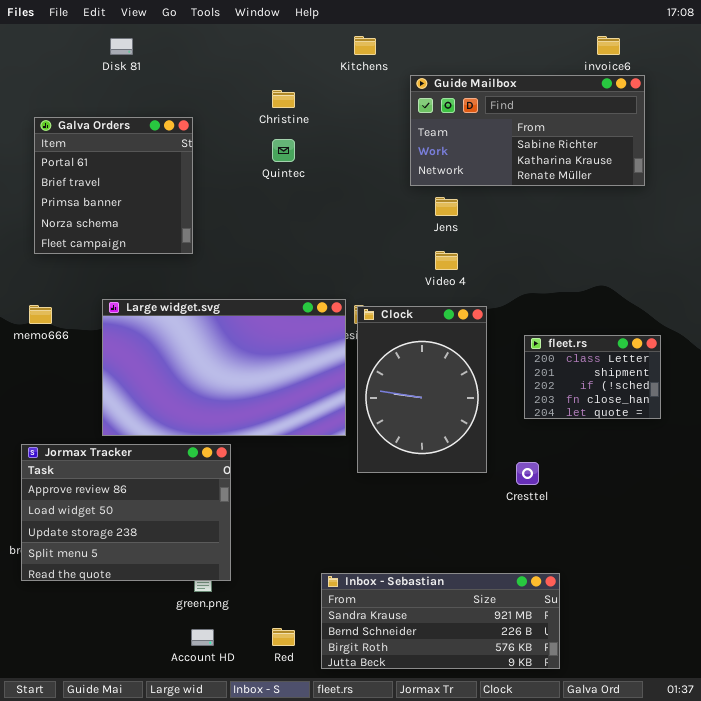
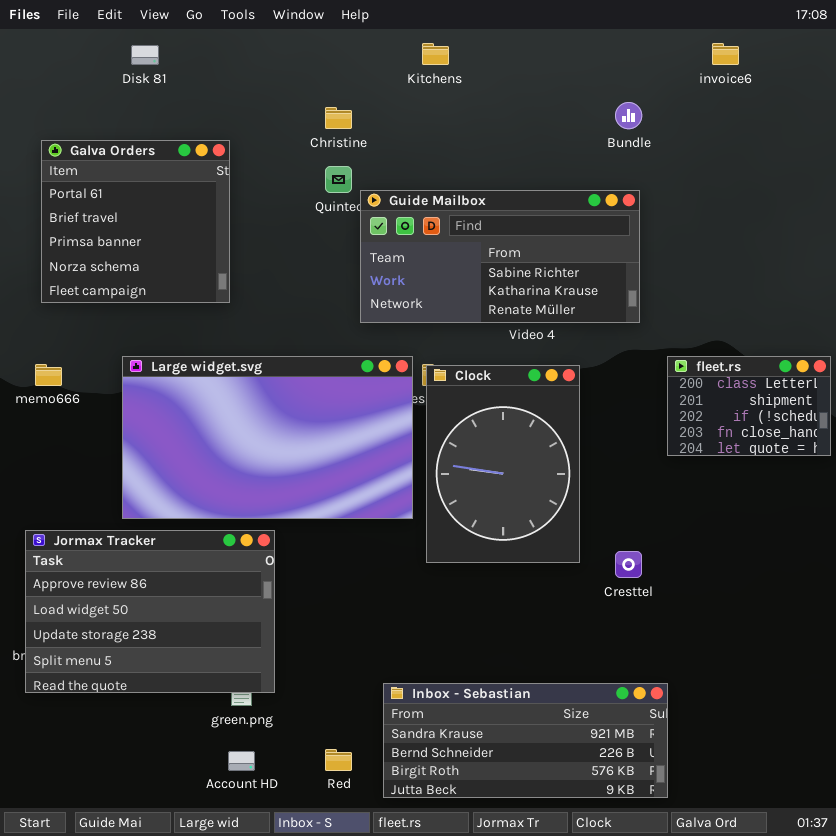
Guide Mailbox: [410,75,645,186] -> [360,190,640,323], moved
fleet.rs: [524,335,661,419] -> [667,356,831,456], moved

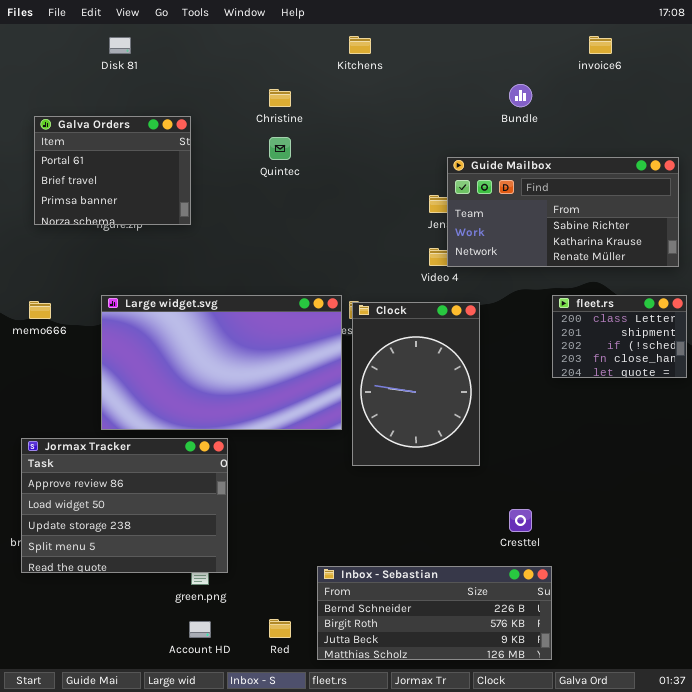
Galva Orders: [41,140,230,303] -> [34,116,191,225], resized
Guide Mailbox: [360,190,640,323] -> [447,157,679,267], moved
Cresttel: [615,551,642,578] -> [509,509,532,532], moved
Inbox - Sebastian: [383,683,668,798] -> [317,566,552,660], scrolled down 1 row

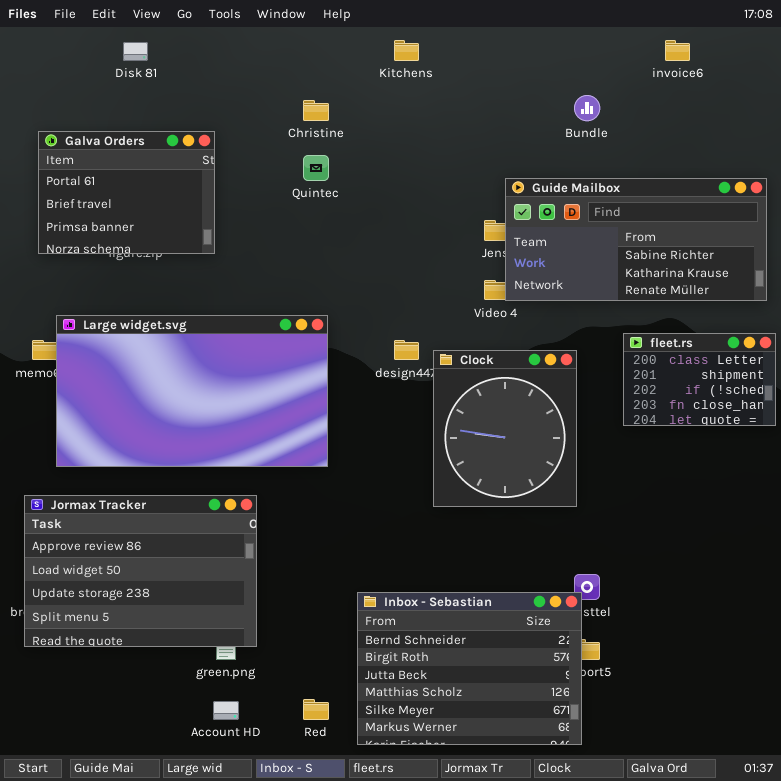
Large widget.svg: [101,295,342,430] -> [56,315,328,467], moved
Clock: [352,302,480,466] -> [433,350,577,507], moved, resized
Inbox - Sebastian: [317,566,552,660] -> [357,592,582,745], resized

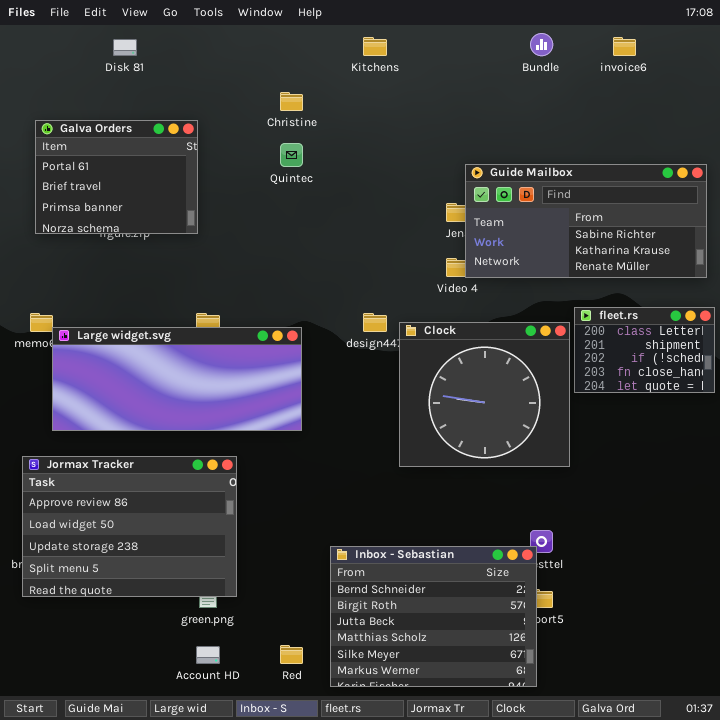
Bundle: [574,95,600,121] -> [530,33,553,56], moved
Large widget.svg: [56,315,328,467] -> [52,327,302,431], resized
Clock: [433,350,577,507] -> [399,322,570,467], resized

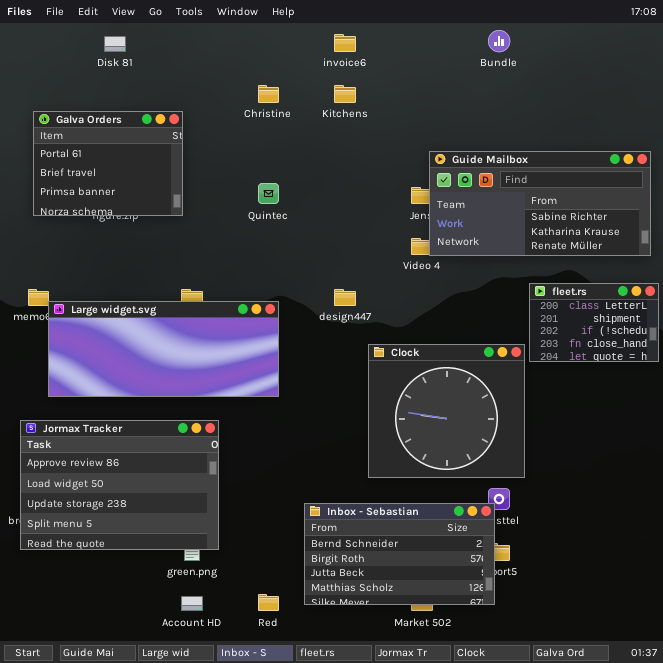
Kitchens: [363,37,387,56] -> [334,85,356,103], moved
invoice6: [613,37,636,56] -> [334,34,356,52], moved
Quintec: [280,143,303,167] -> [258,183,279,204], moved
Clock: [399,322,570,467] -> [368,344,525,478], moved
Inbox - Sebastian: [330,546,537,687] -> [304,503,495,605], resized

